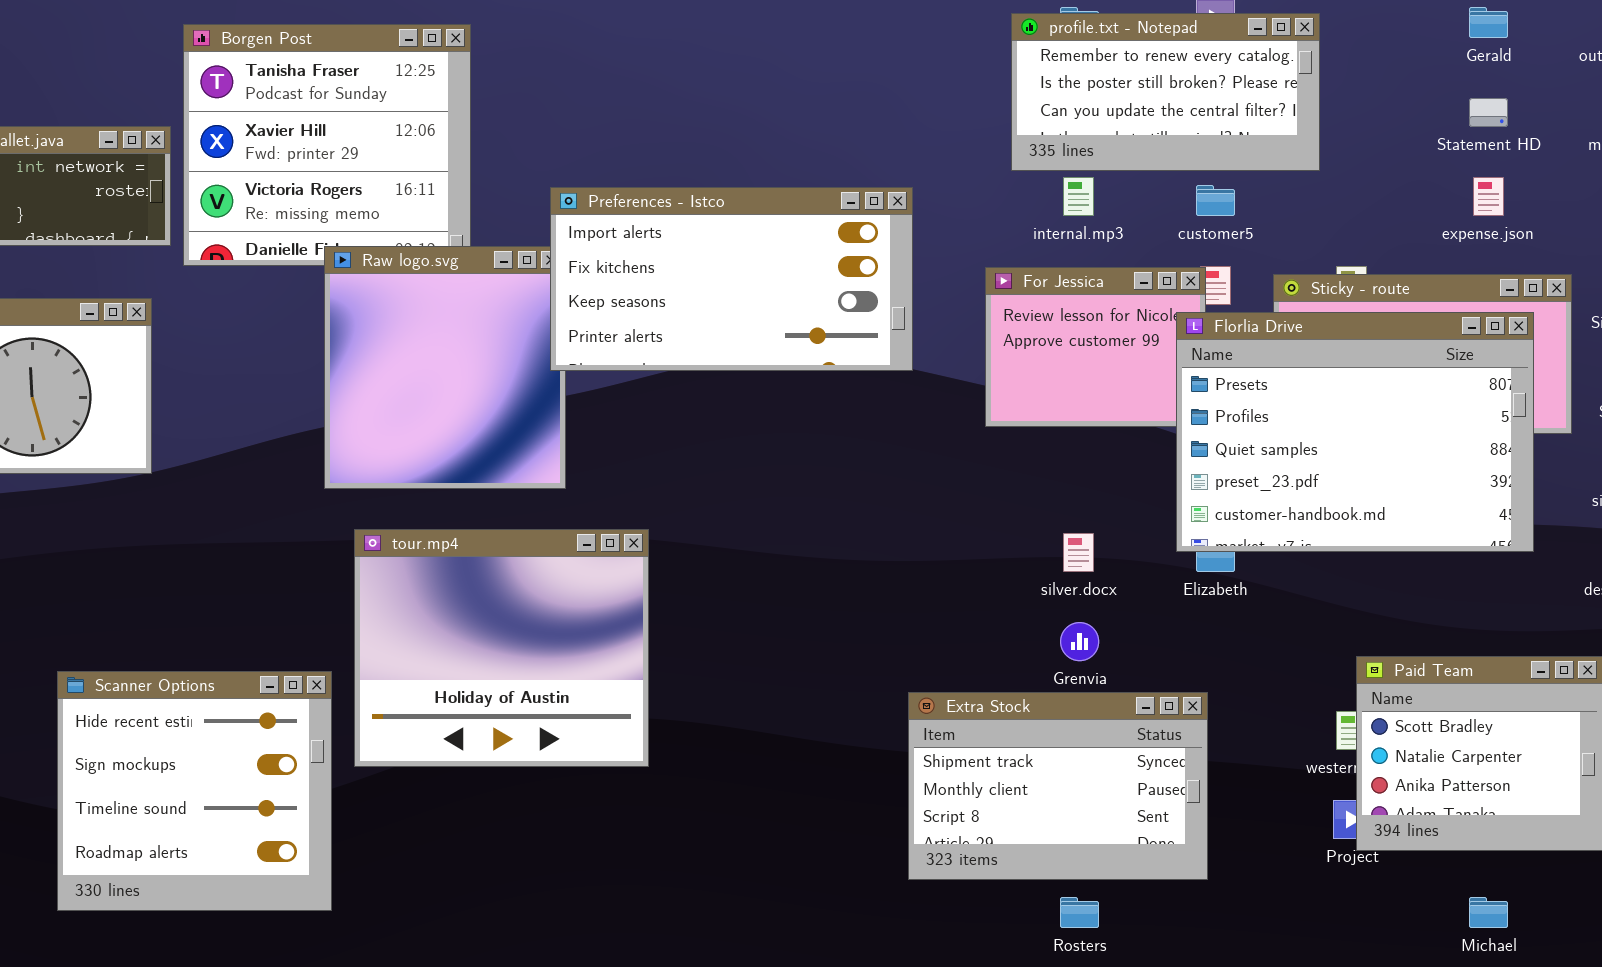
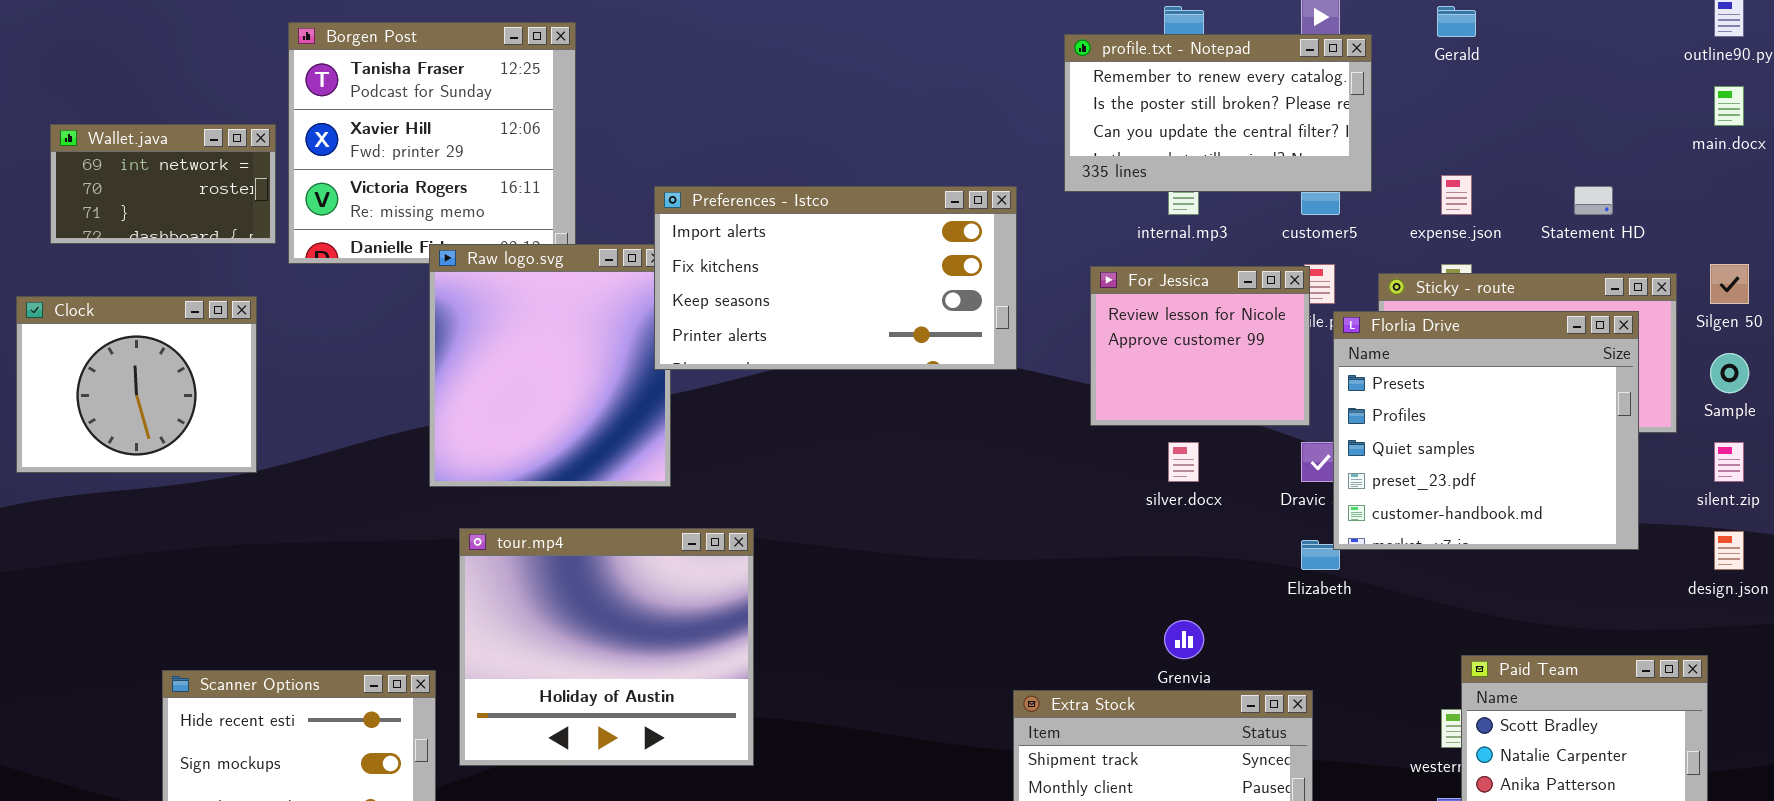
Gerald: [1469,7,1508,38] -> [1437,6,1476,37], moved
profile.txt - Notepad: [1011,13,1320,171] -> [1064,34,1372,192], moved
Statement HD: [1469,98,1508,127] -> [1574,186,1613,215], moved
expense.json: [1473,177,1504,216] -> [1441,175,1472,215], moved
Florlia Drive: [1176,312,1534,552] -> [1333,311,1639,550], resized
silver.docx: [1063,533,1094,572] -> [1168,442,1199,482], moved

